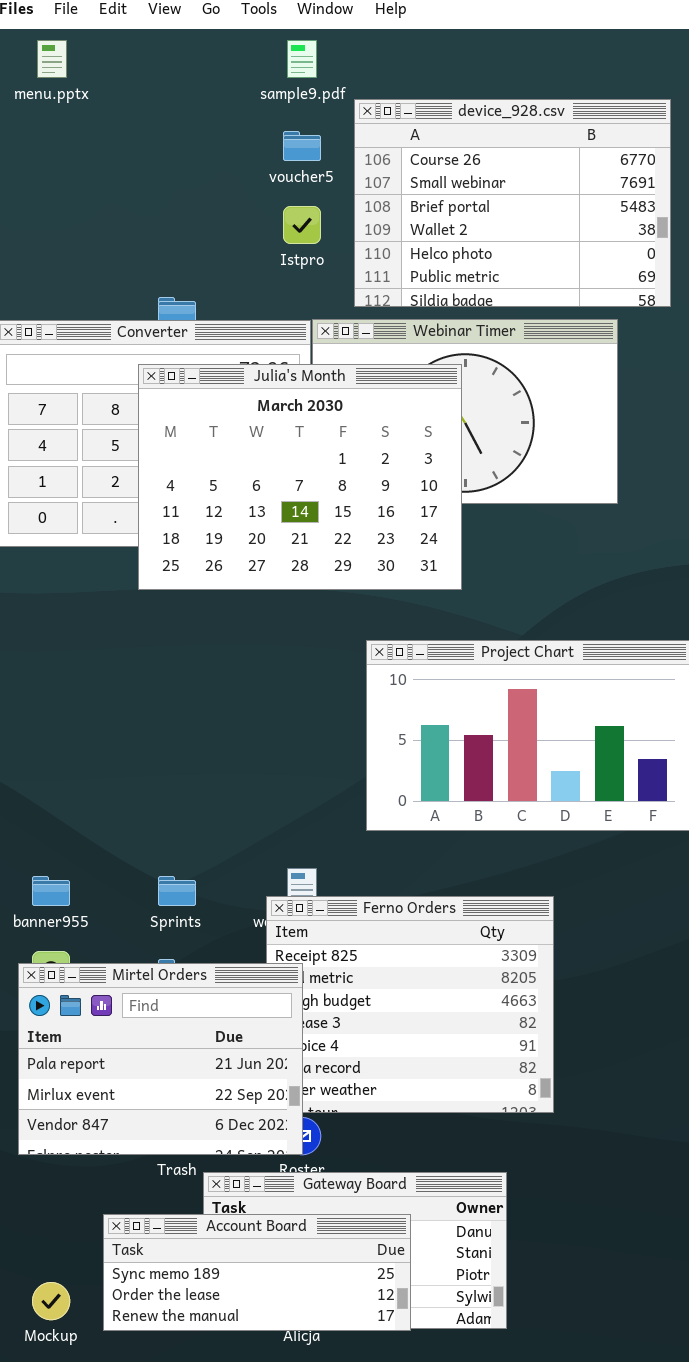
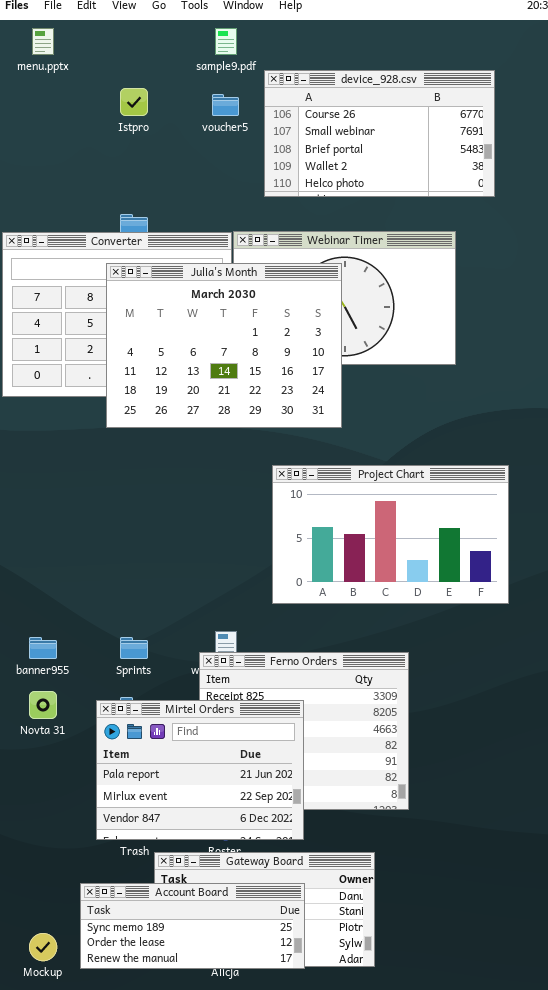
device_928.csv: [354,99,671,307] -> [264,70,495,197], resized
Istpro: [283,206,321,244] -> [120,88,148,116], moved
Mirtel Orders: [18,963,303,1155] -> [96,700,304,840], moved

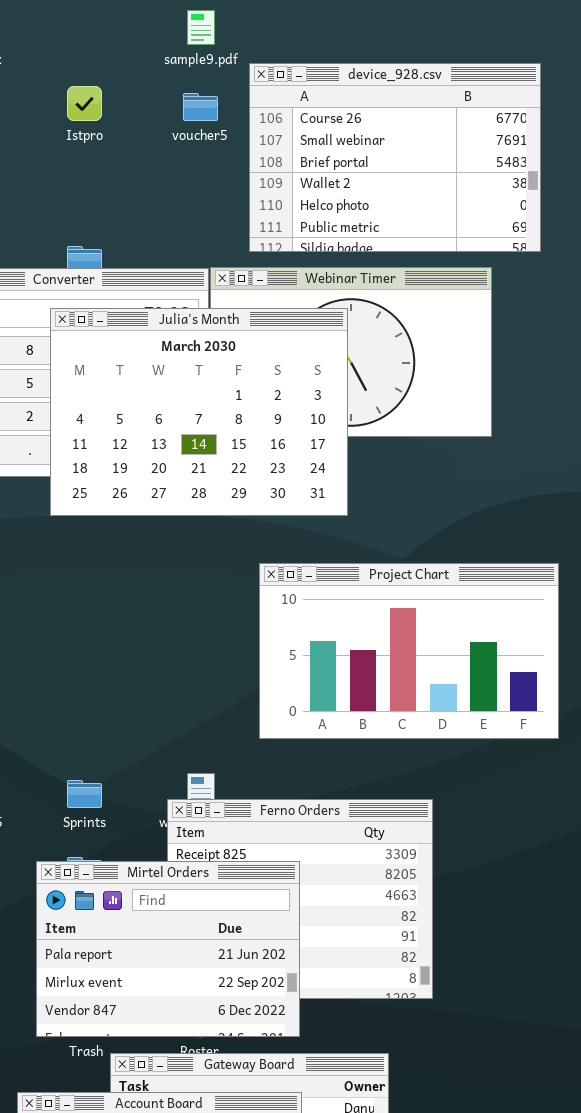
device_928.csv: [264,70,495,197] -> [249,63,541,252], resized

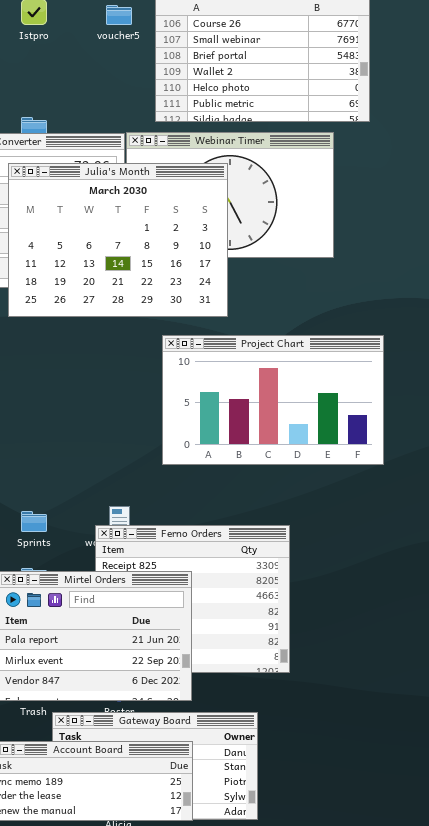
Project Chart: [259,563,559,739] -> [162,335,384,465], moved

